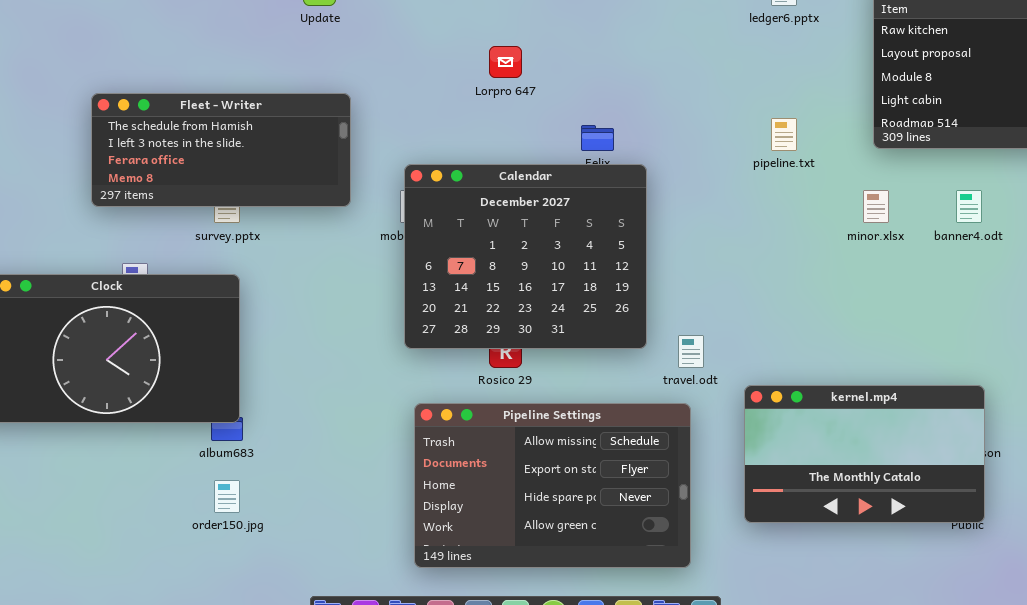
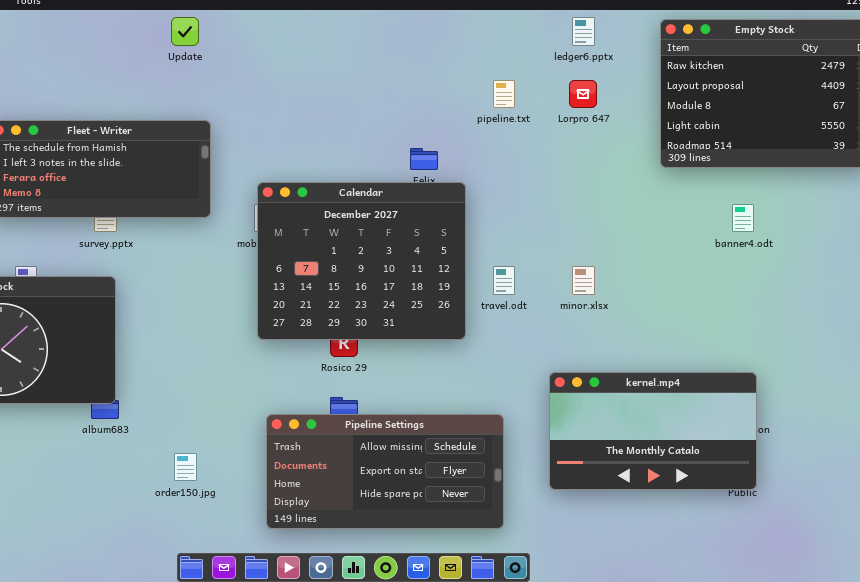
Lorpro 647: [489,46,522,78] -> [569,80,597,108], moved
pipeline.txt: [771,118,797,151] -> [493,80,515,108], moved
minor.xlsx: [863,190,889,223] -> [572,266,595,295], moved
travel.odt: [678,335,704,368] -> [493,266,515,295], moved
Pipeline Settings: [414,403,691,568] -> [266,414,504,529], resized
order150.jpg: [214,480,240,513] -> [174,453,197,481], moved

